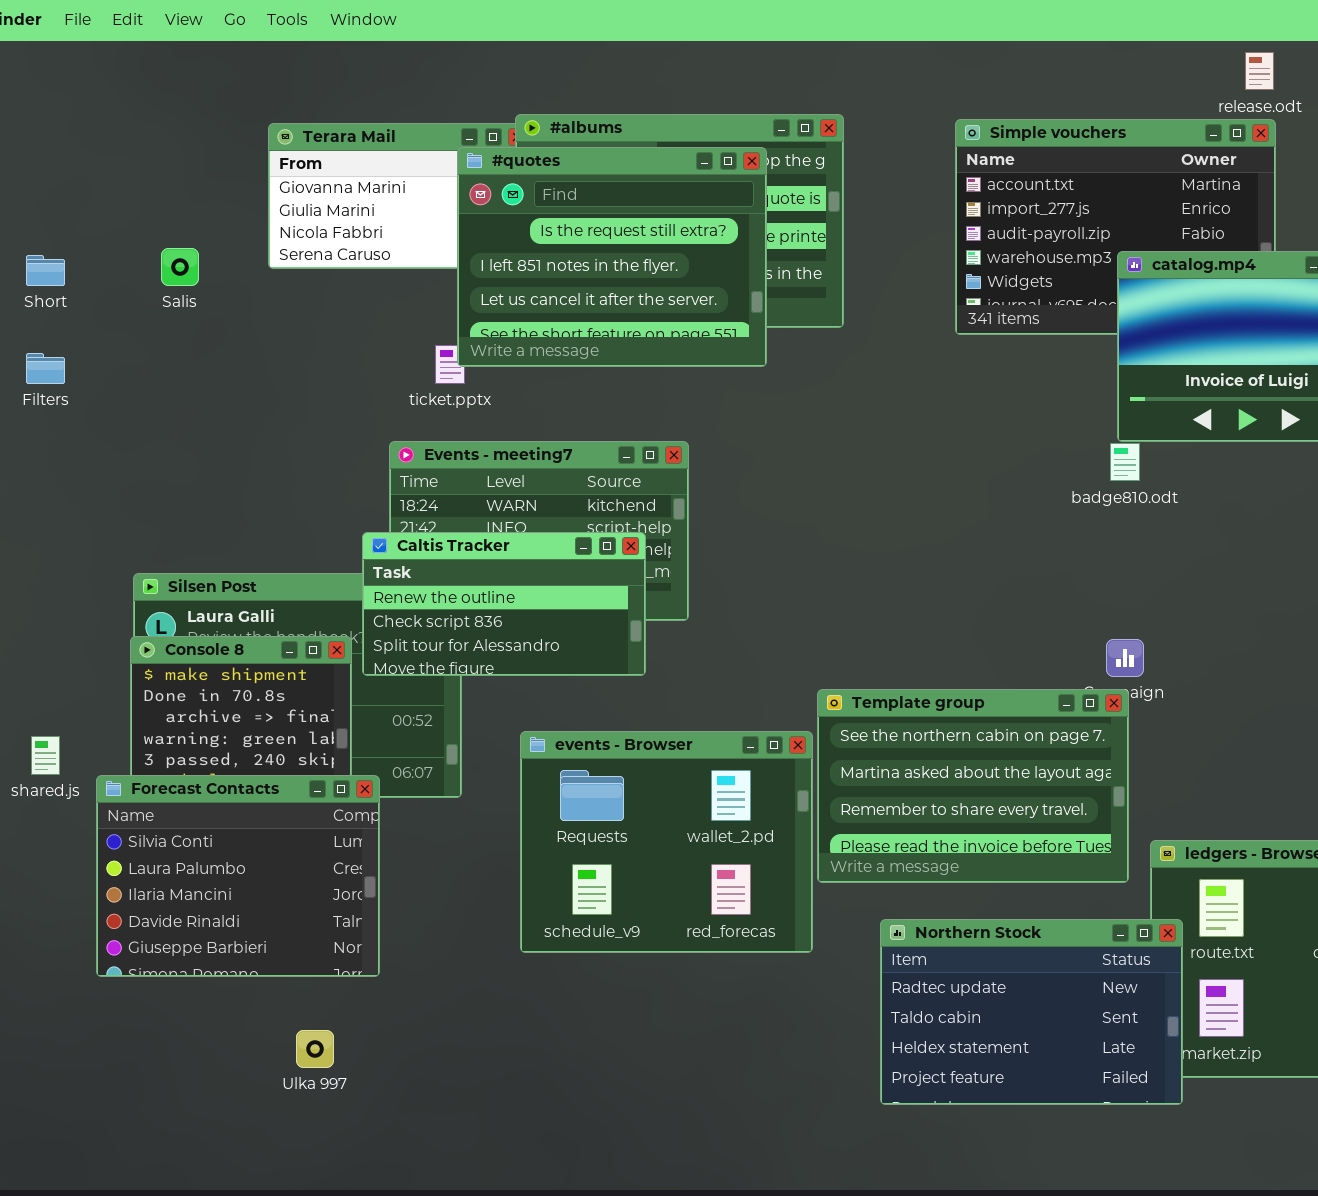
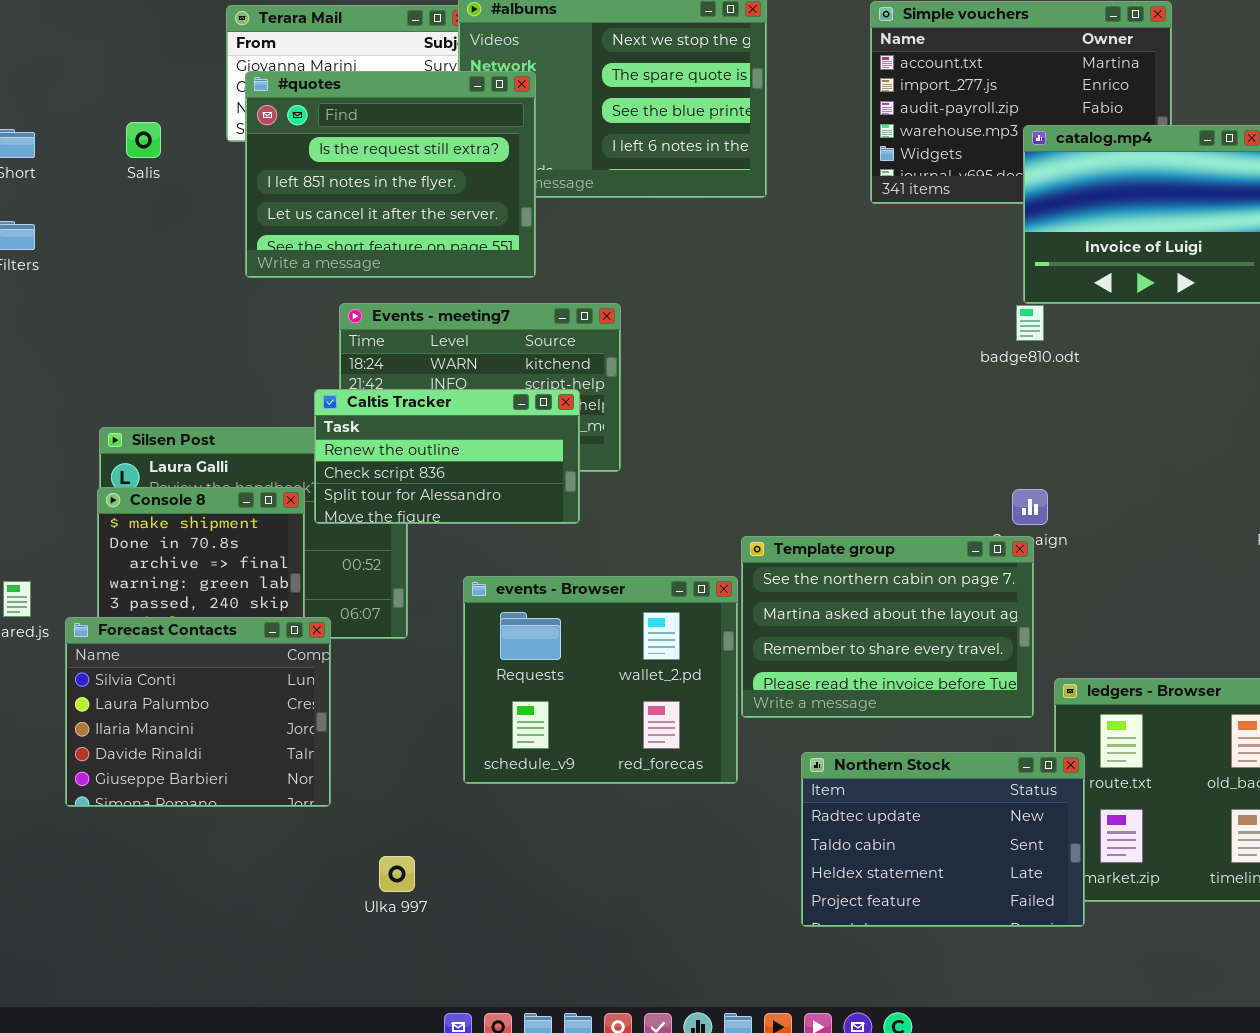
#quotes: [457,147,767,367] -> [245,71,536,278], moved
Ulka 997: [296,1030,334,1068] -> [379,856,415,892], moved

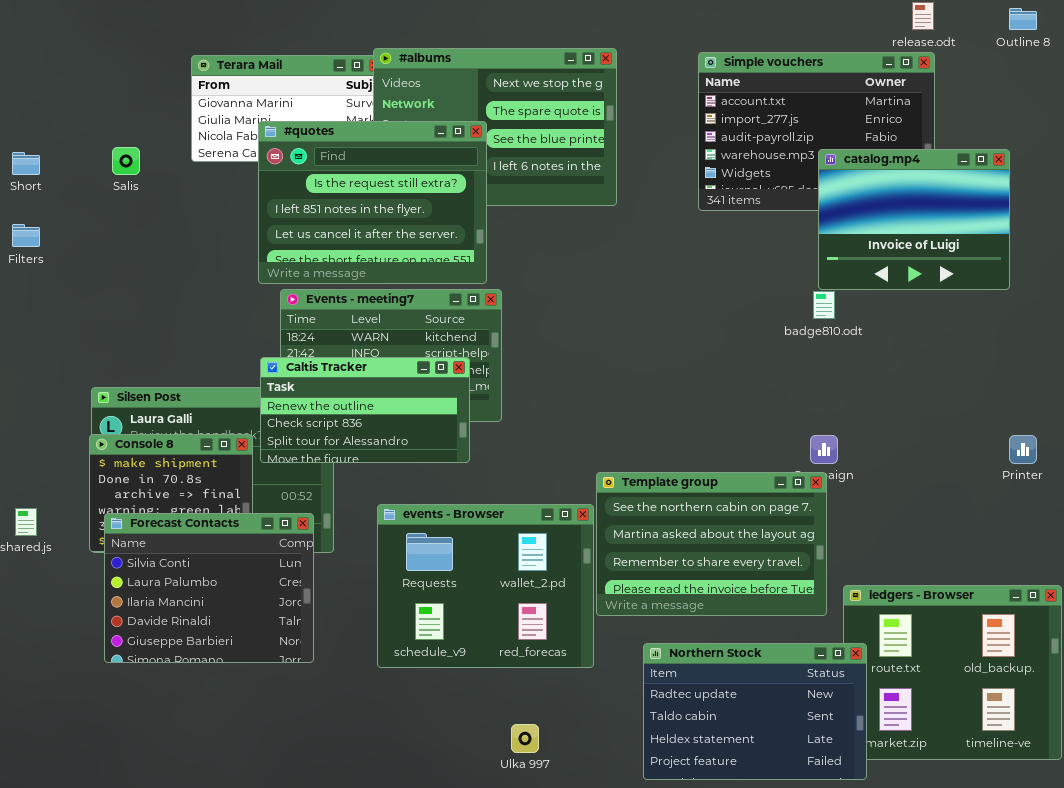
#quotes: [245,71,536,278] -> [258,121,487,284], moved
Forecast Contacts: [65,617,331,807] -> [104,513,314,663], moved
Ulka 997: [379,856,415,892] -> [511,724,539,753], moved

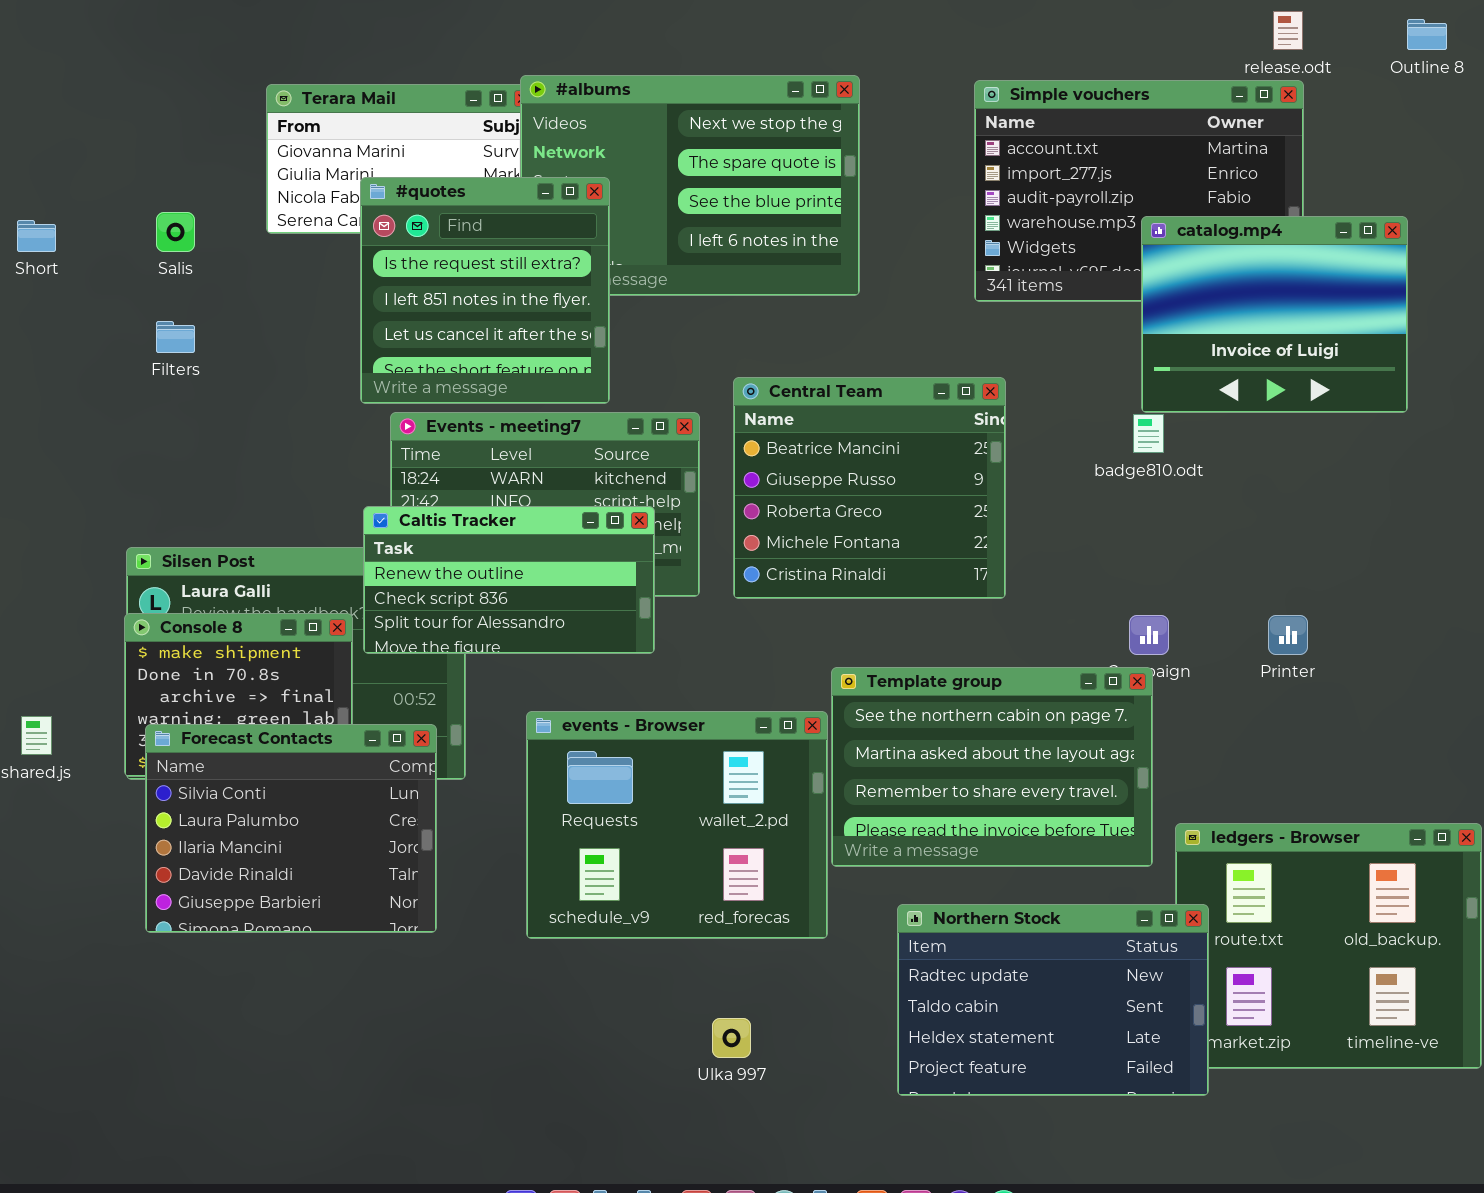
#quotes: [258,121,487,284] -> [360,177,610,404], resized
Filters: [12,224,40,247] -> [156,321,195,353], moved
Central Team: none -> [733,377,1006,599], opened
Printer: [1009,435,1037,464] -> [1268,615,1308,655], moved

